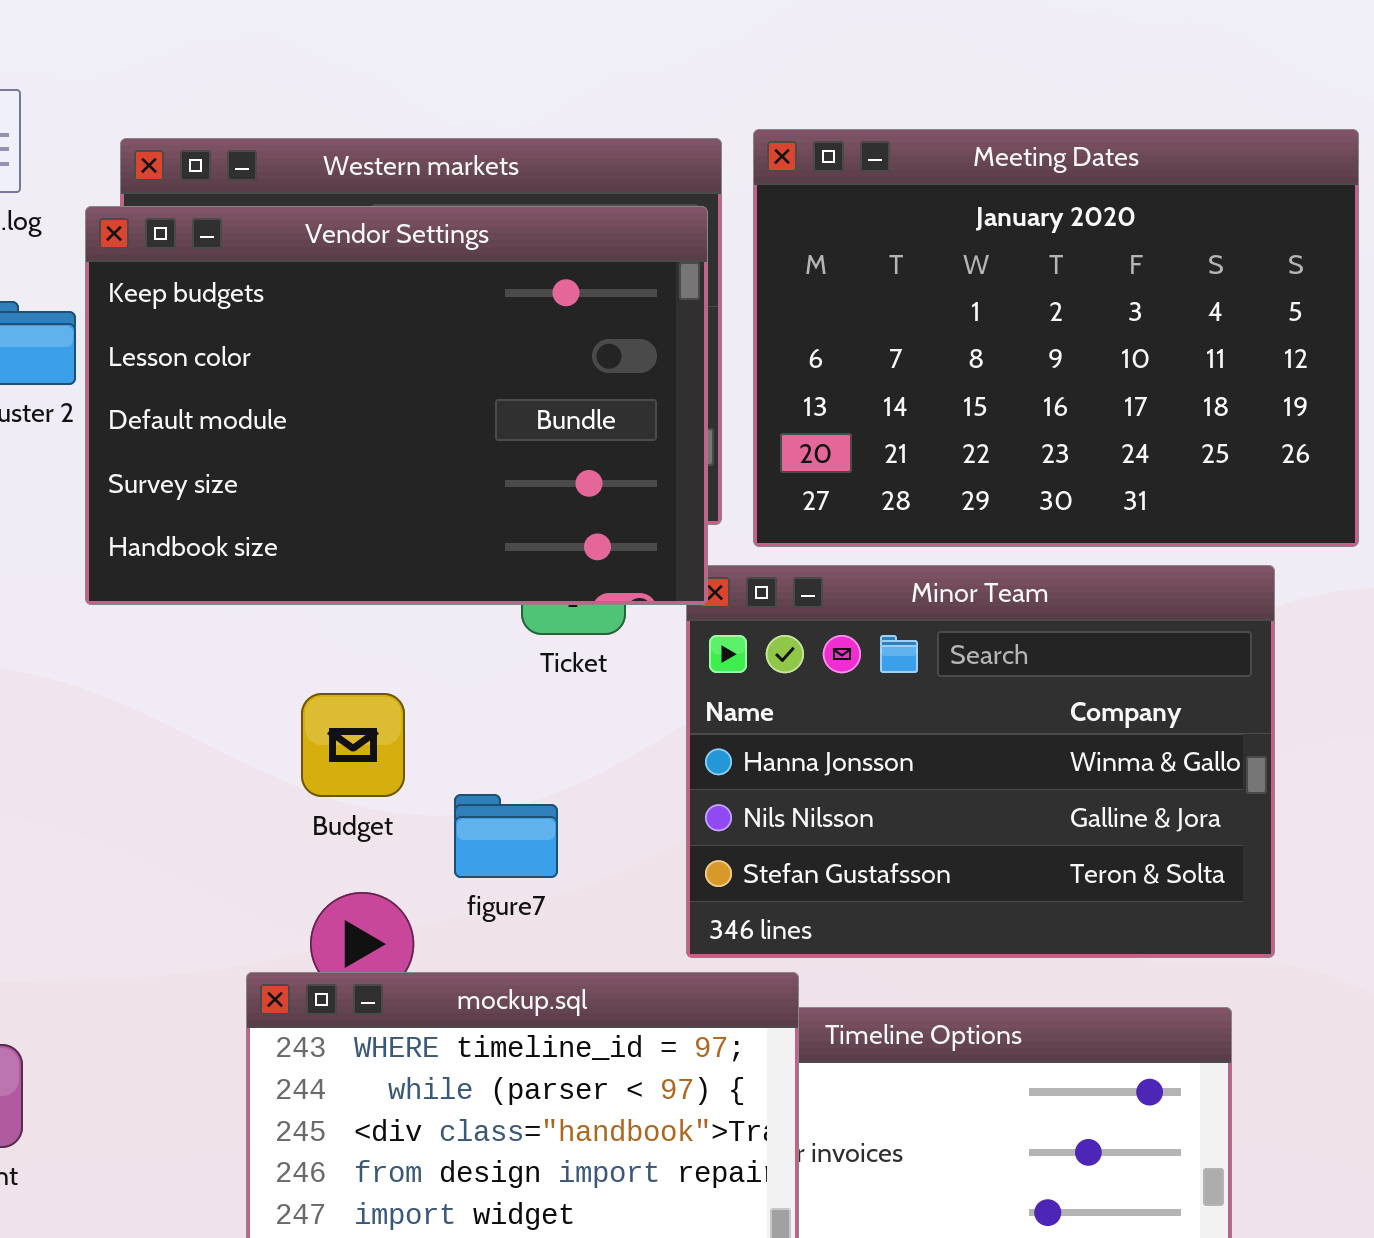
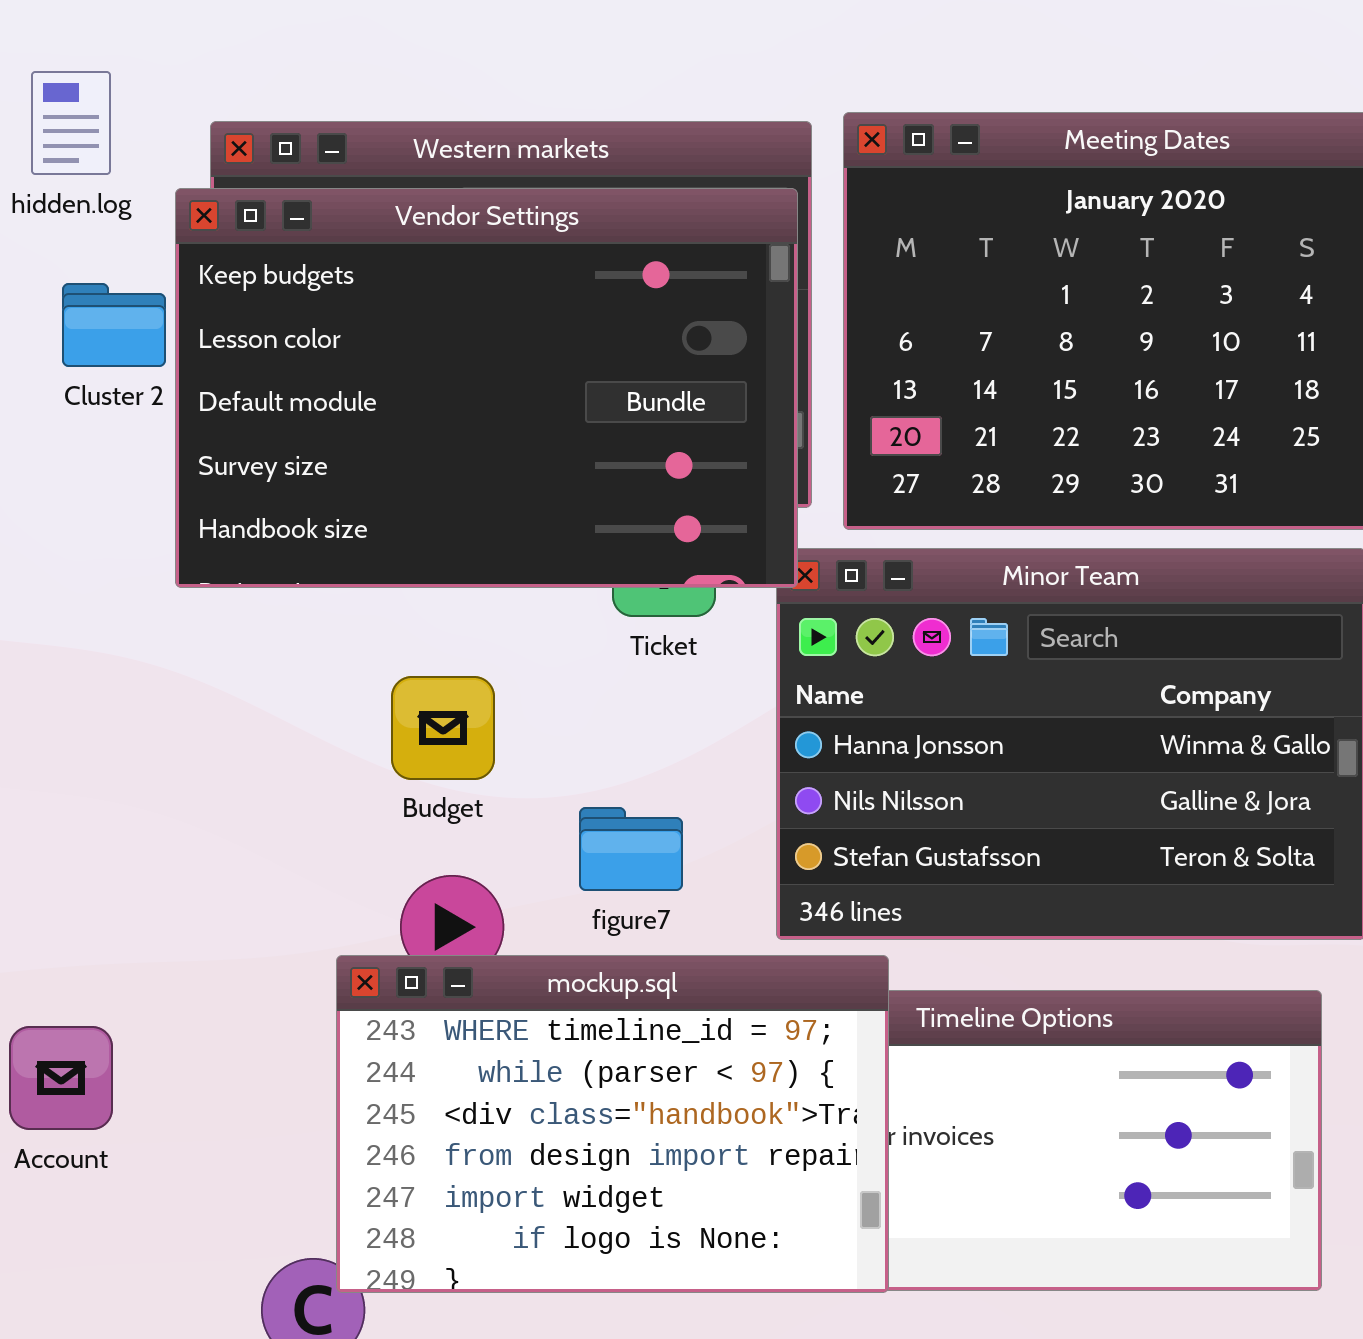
figure7: [454,794,558,878] -> [579,807,683,891], moved

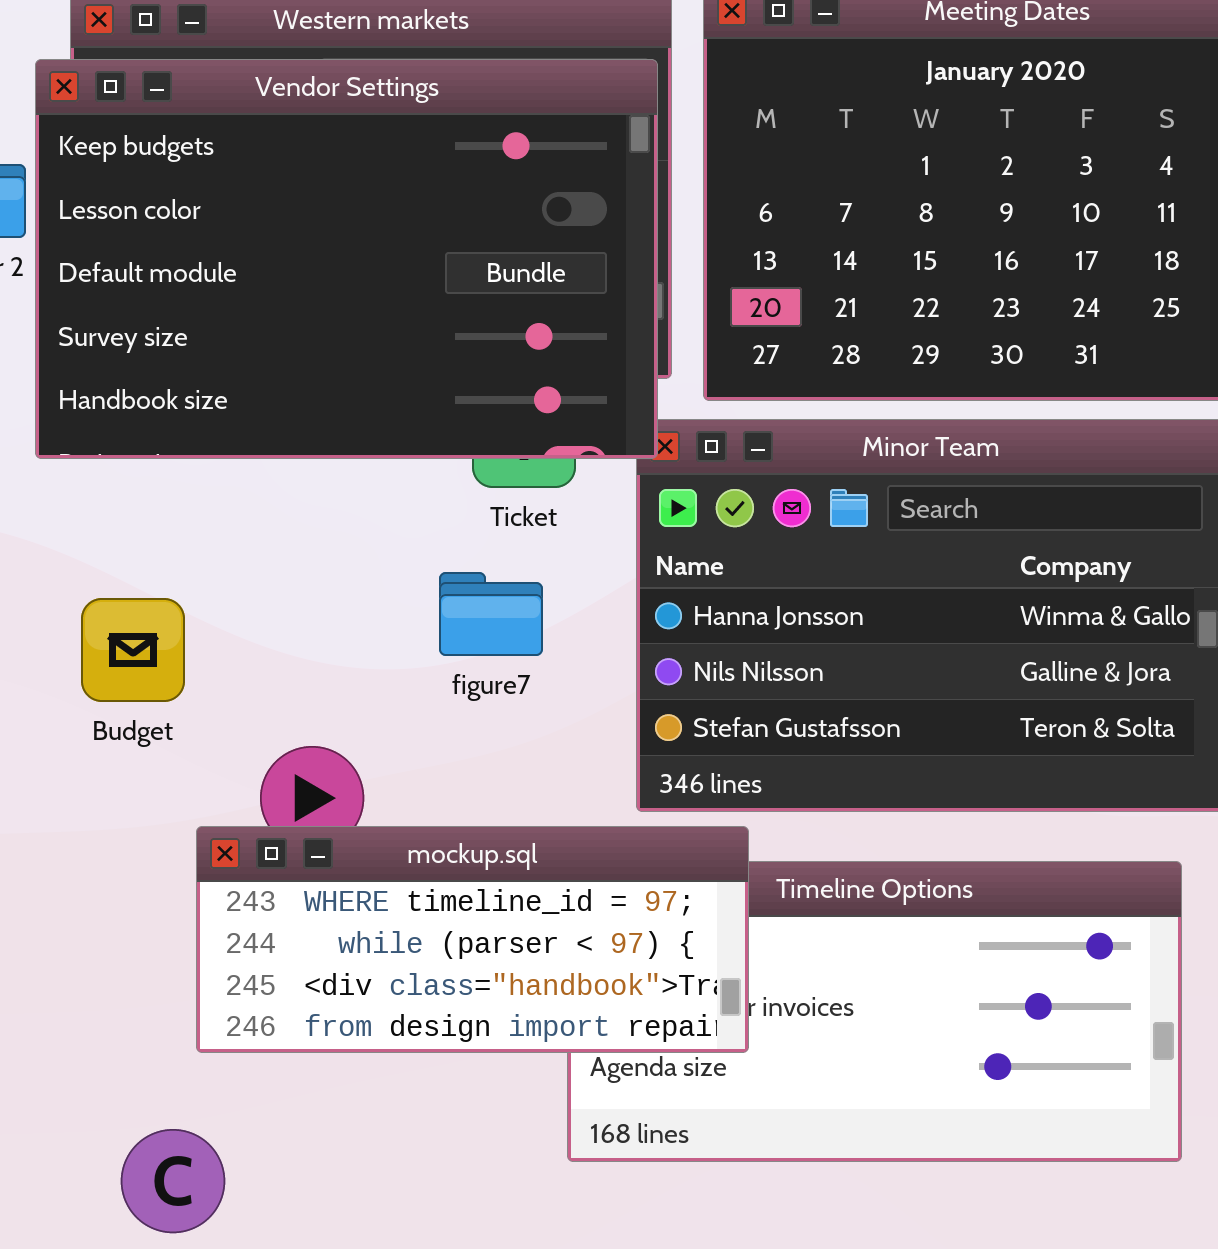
Budget: [391,676,495,780] -> [81,598,185,702], moved
figure7: [579,807,683,891] -> [439,572,543,656], moved
mockup.sql: [336,955,889,1293] -> [196,826,749,1053], resized

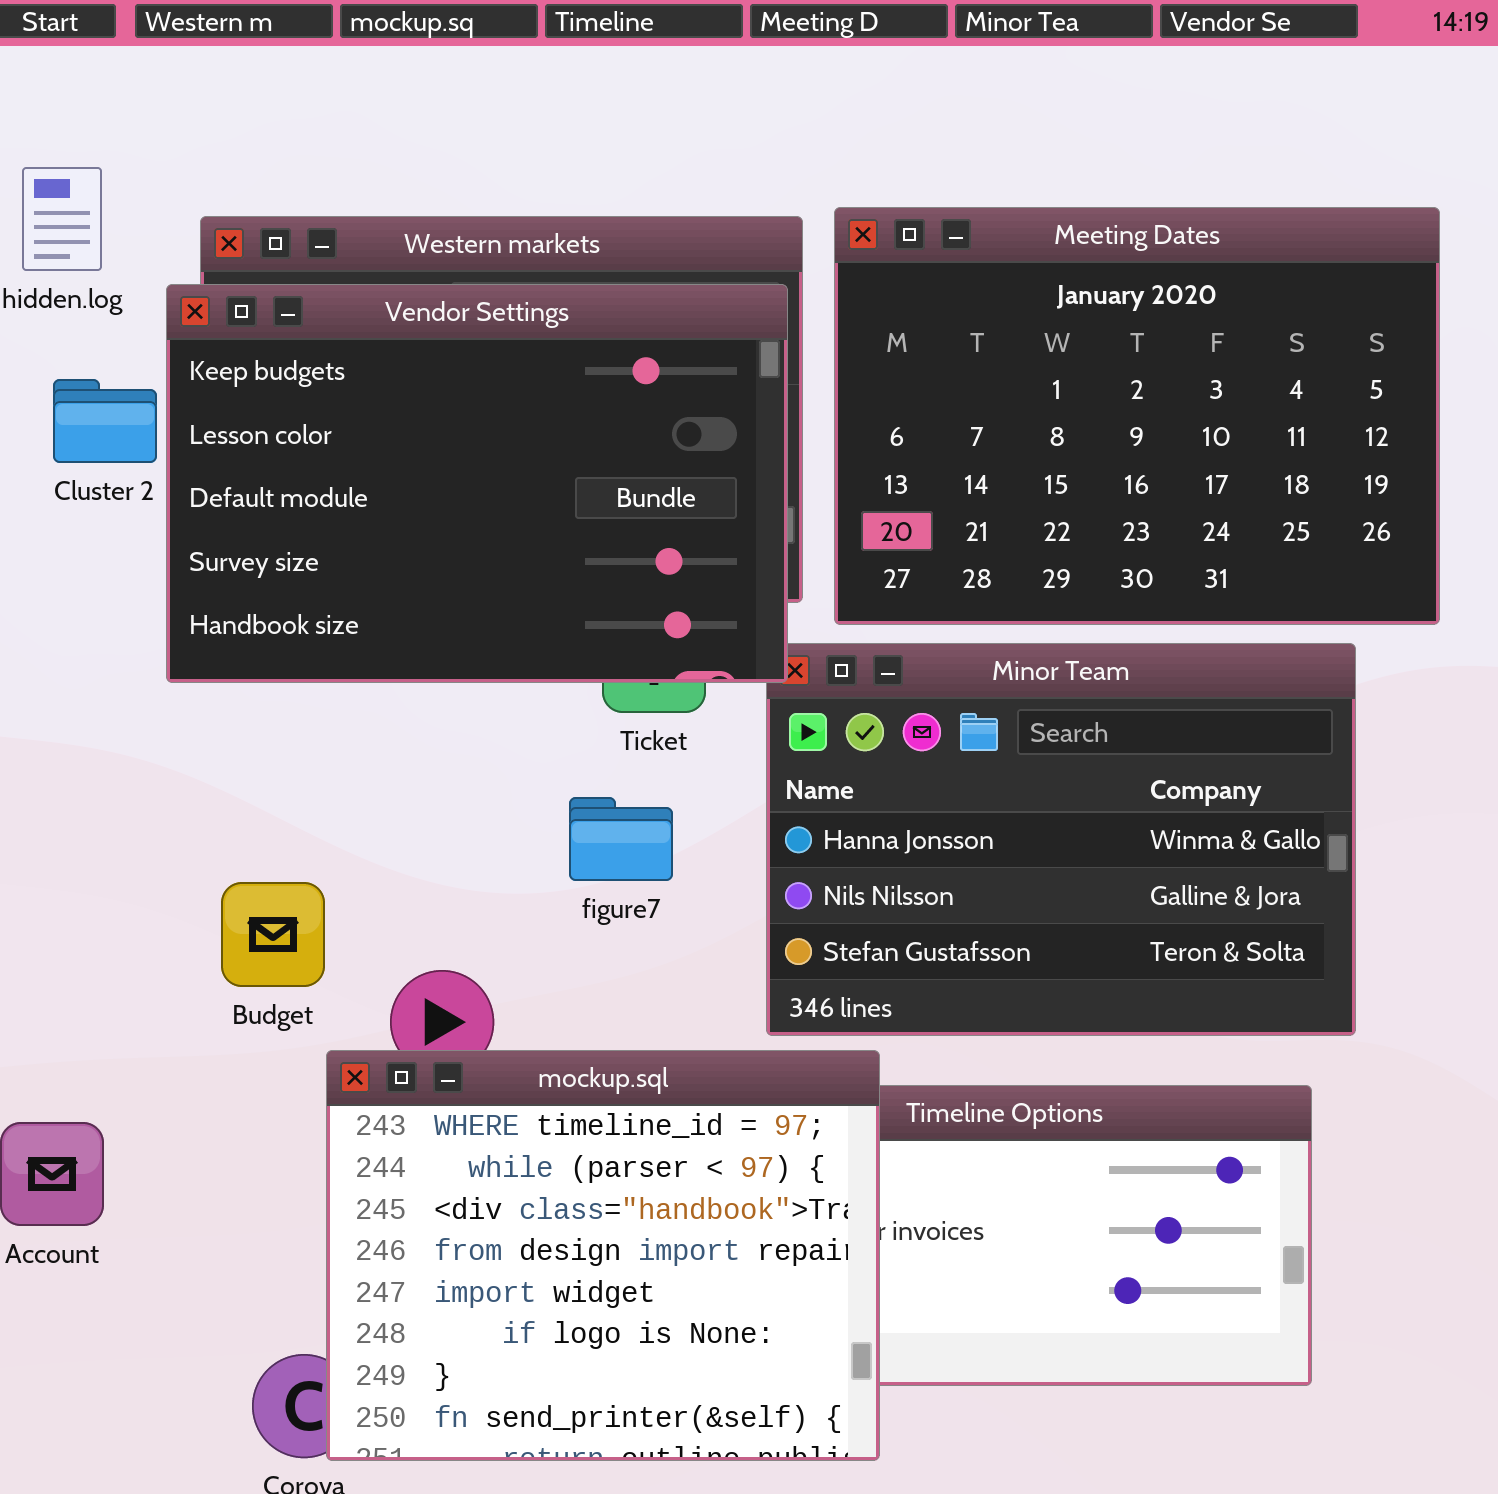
Budget: [81,598,185,702] -> [221,882,325,987], moved
mockup.sql: [196,826,749,1053] -> [326,1050,880,1461], resized

